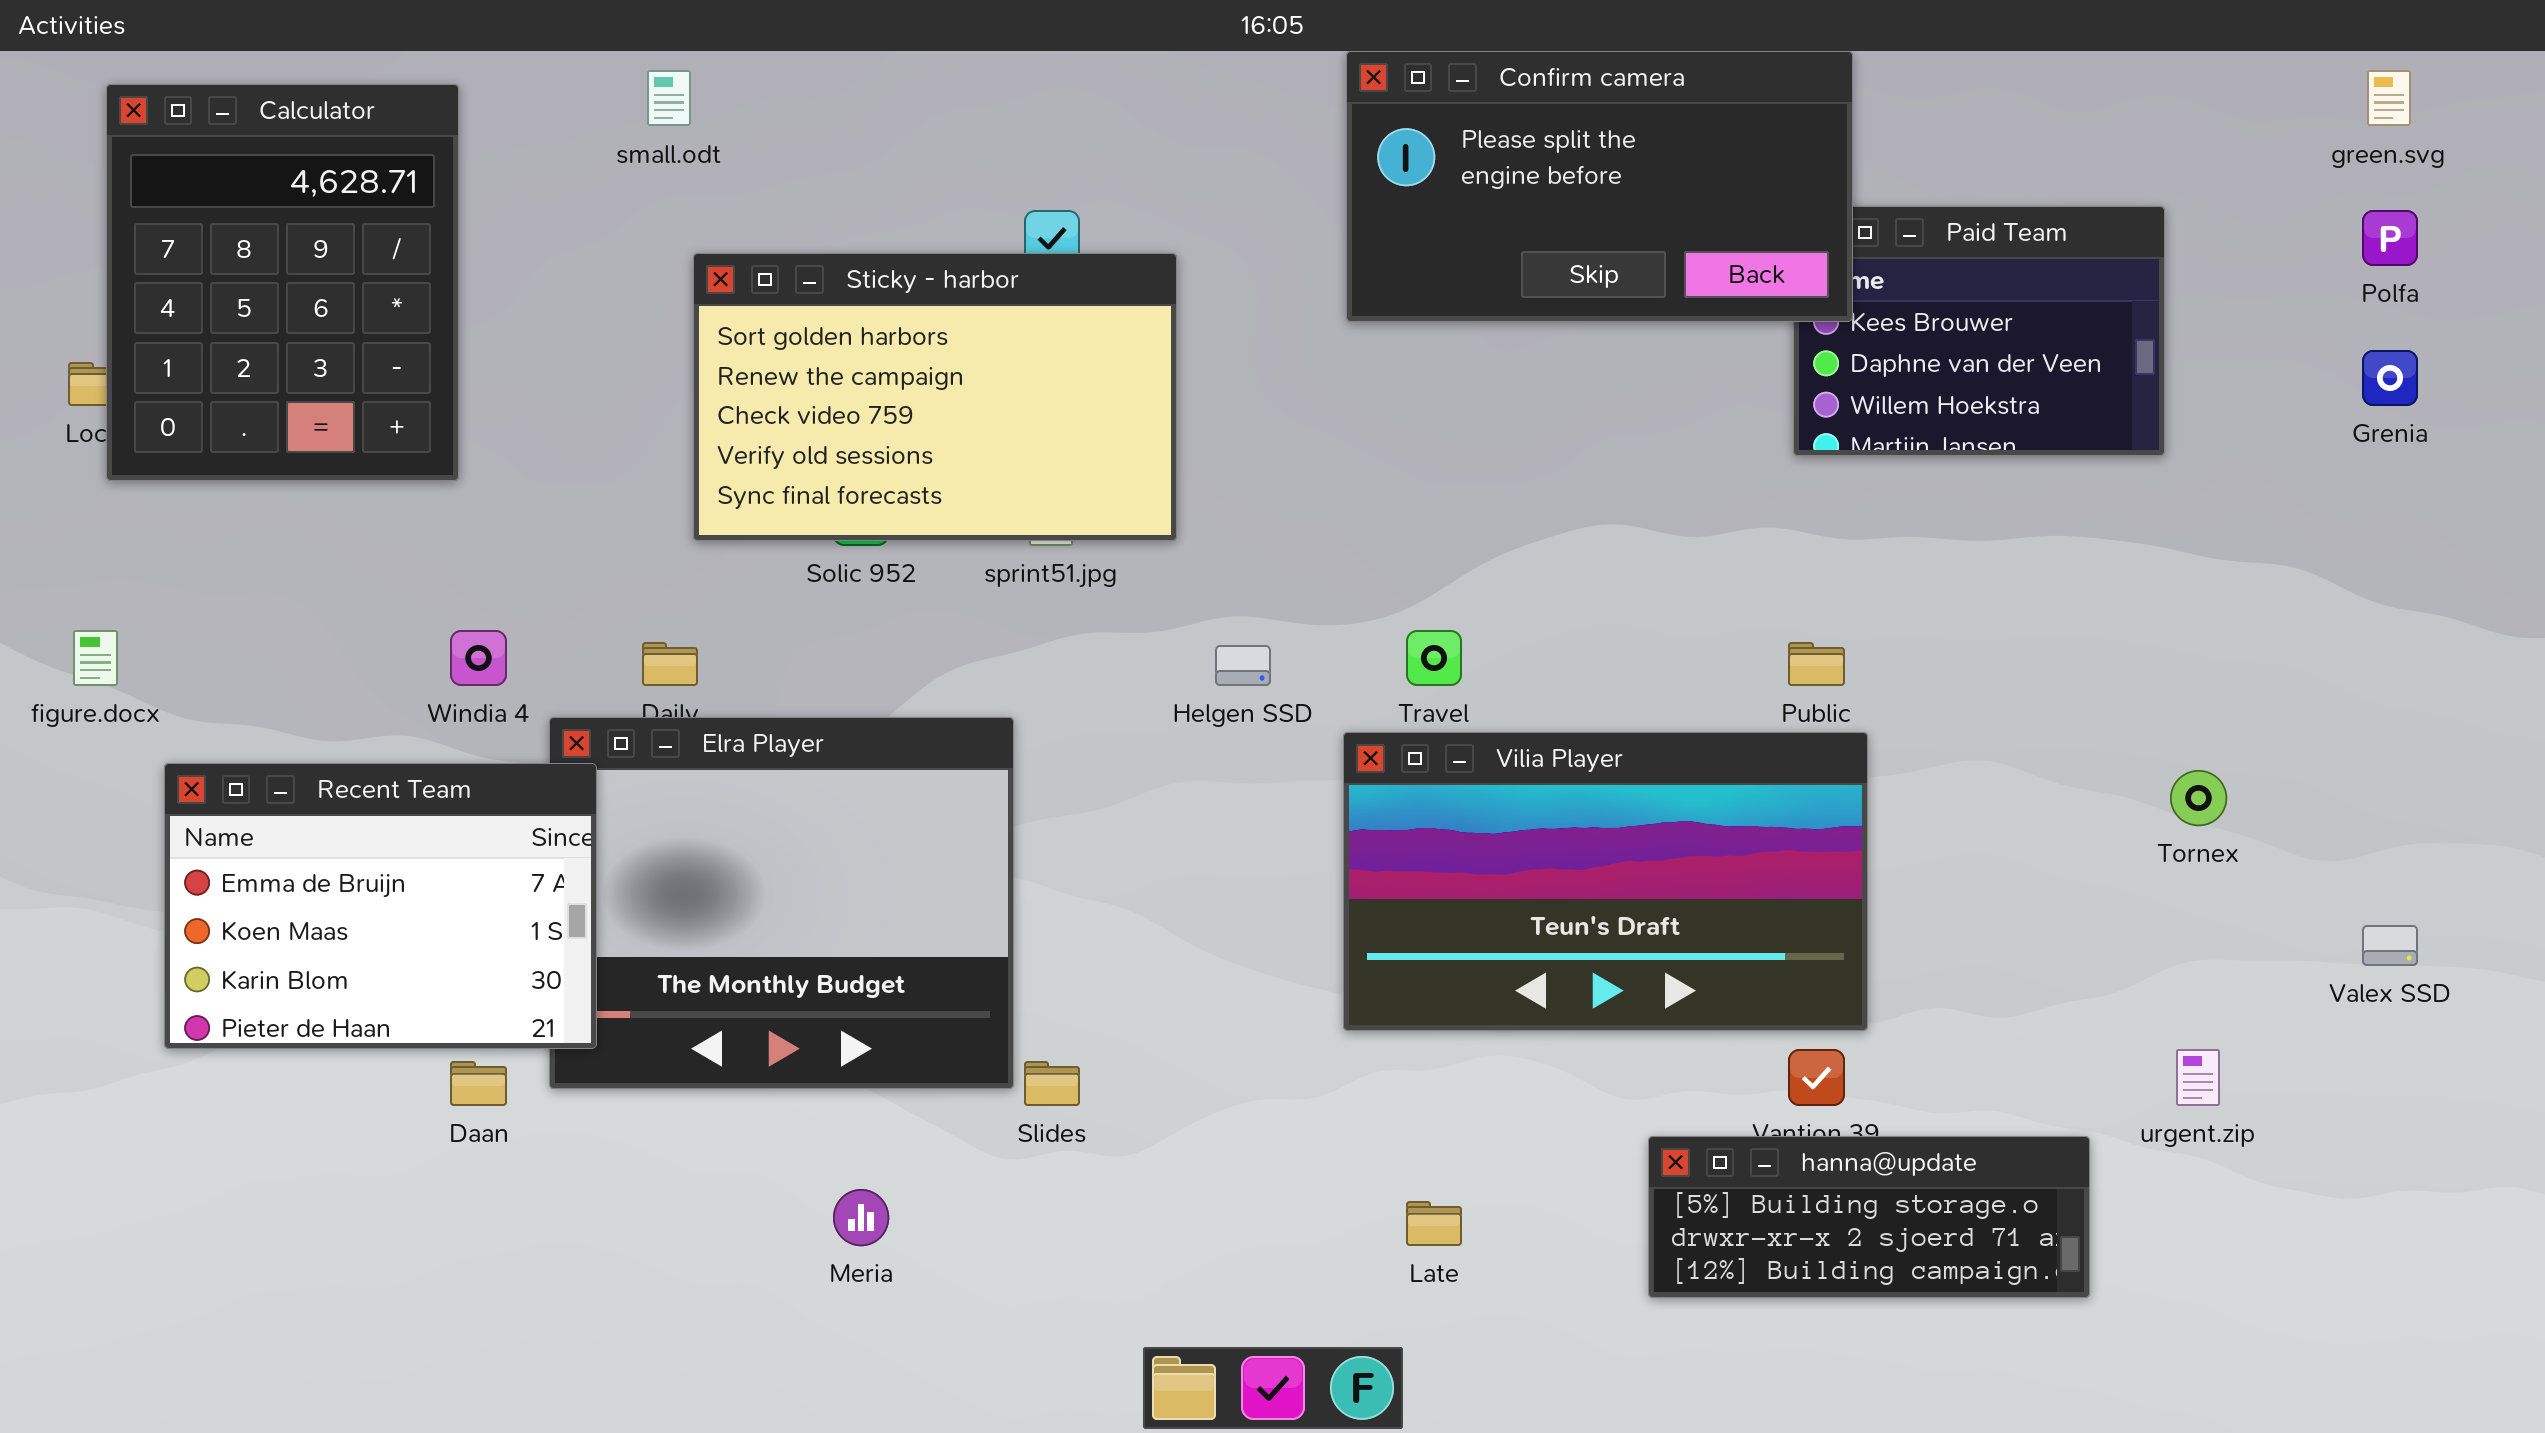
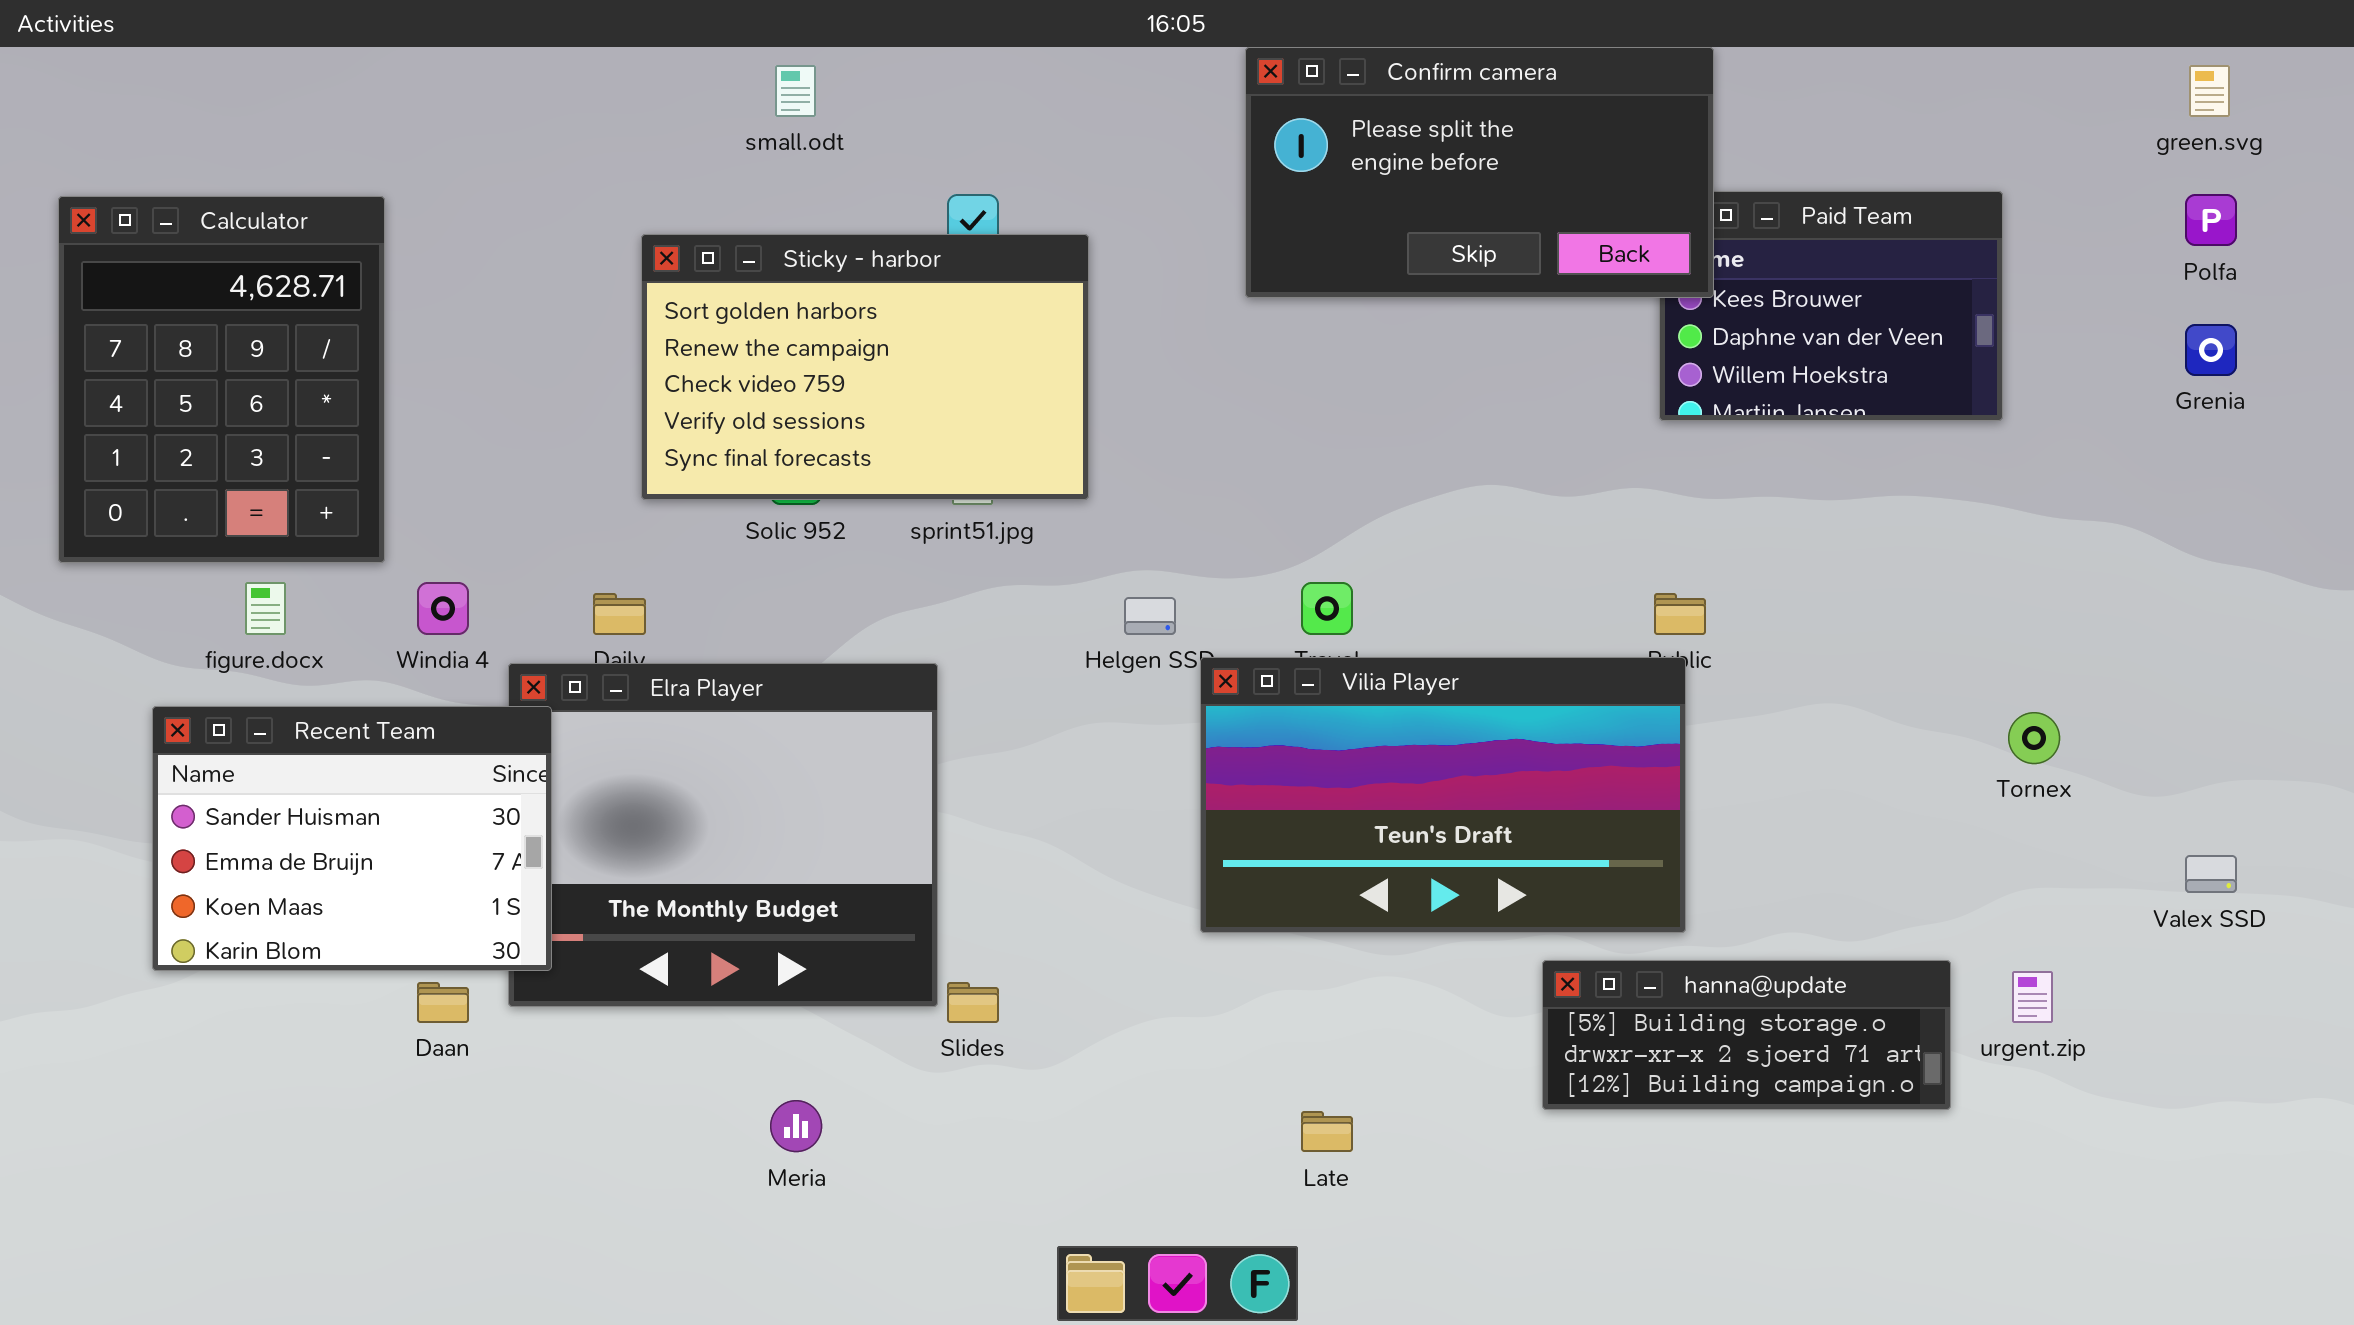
small.odt: [647,70,691,126] -> [775,65,816,117], moved
Calculator: [106,84,459,481] -> [58,196,385,563], moved
figure.docx: [73,630,118,686] -> [245,582,286,635], moved
Vilia Player: [1343,732,1868,1031] -> [1200,657,1686,933], moved
Recent Team: [164,763,597,1049] -> [152,706,552,971], scrolled up 1 row
hanna@update: [1648,1136,2090,1298] -> [1542,960,1951,1110], moved

